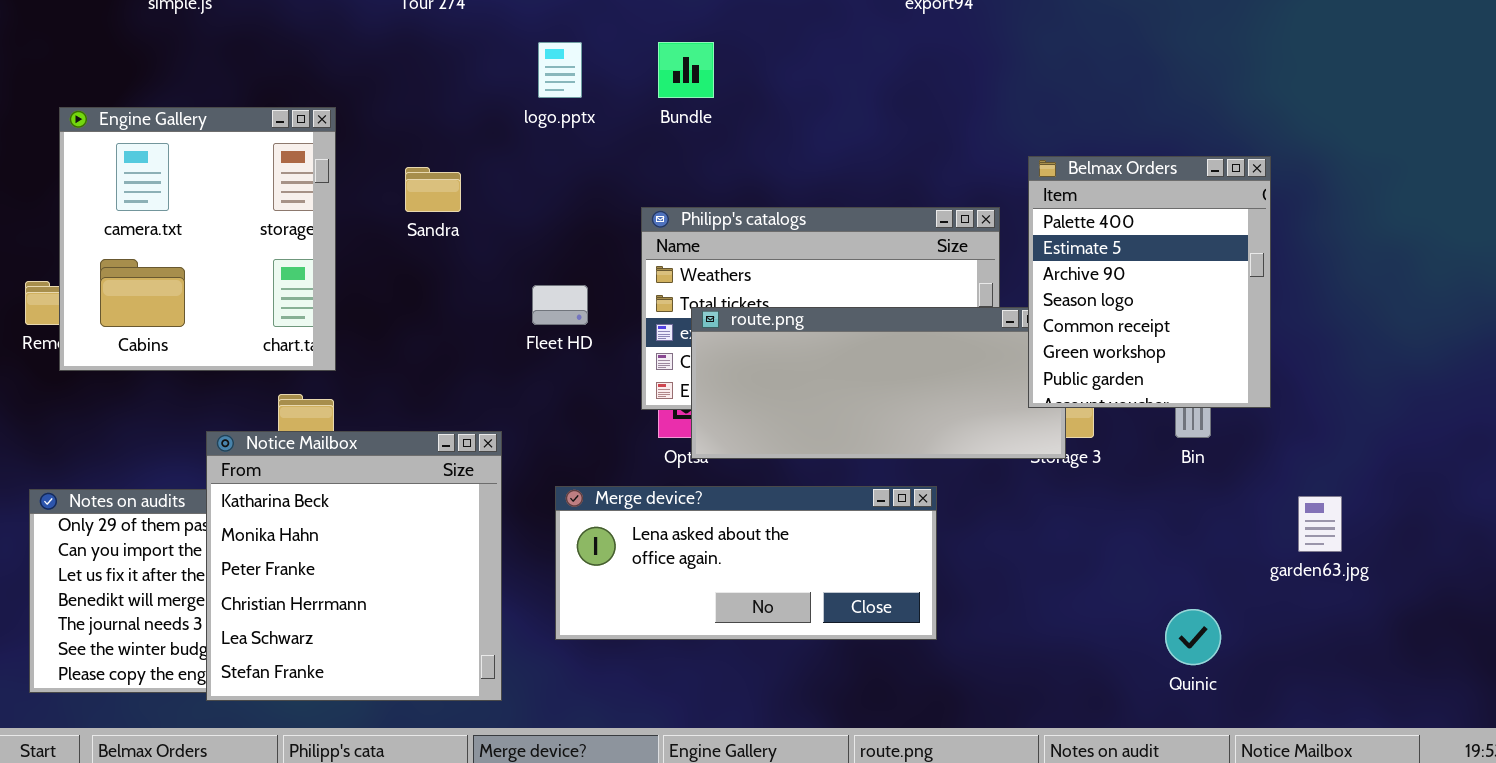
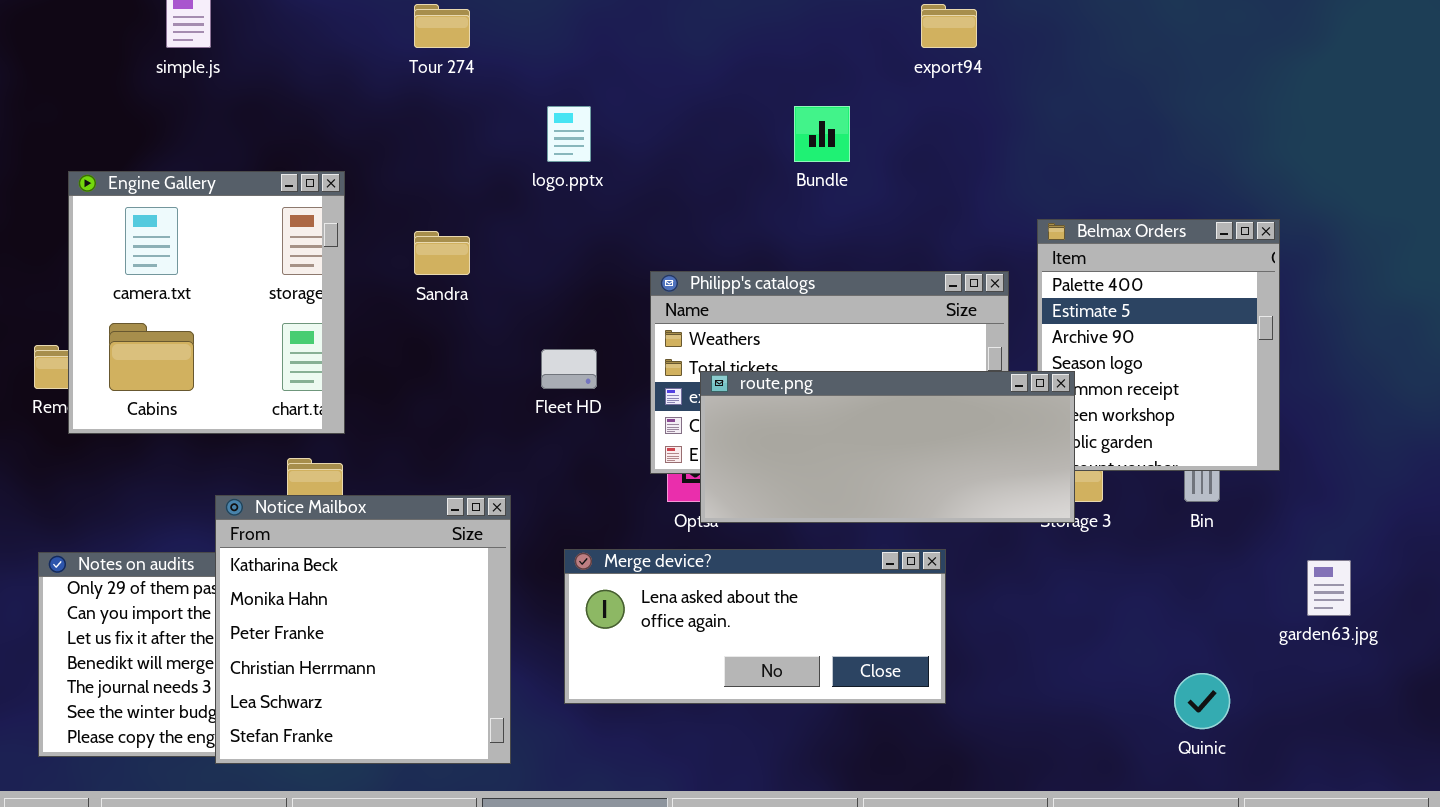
Bundle: [658,42,714,98] -> [794,106,850,162], moved
route.png: [691,307,1066,459] -> [700,371,1075,523], raised

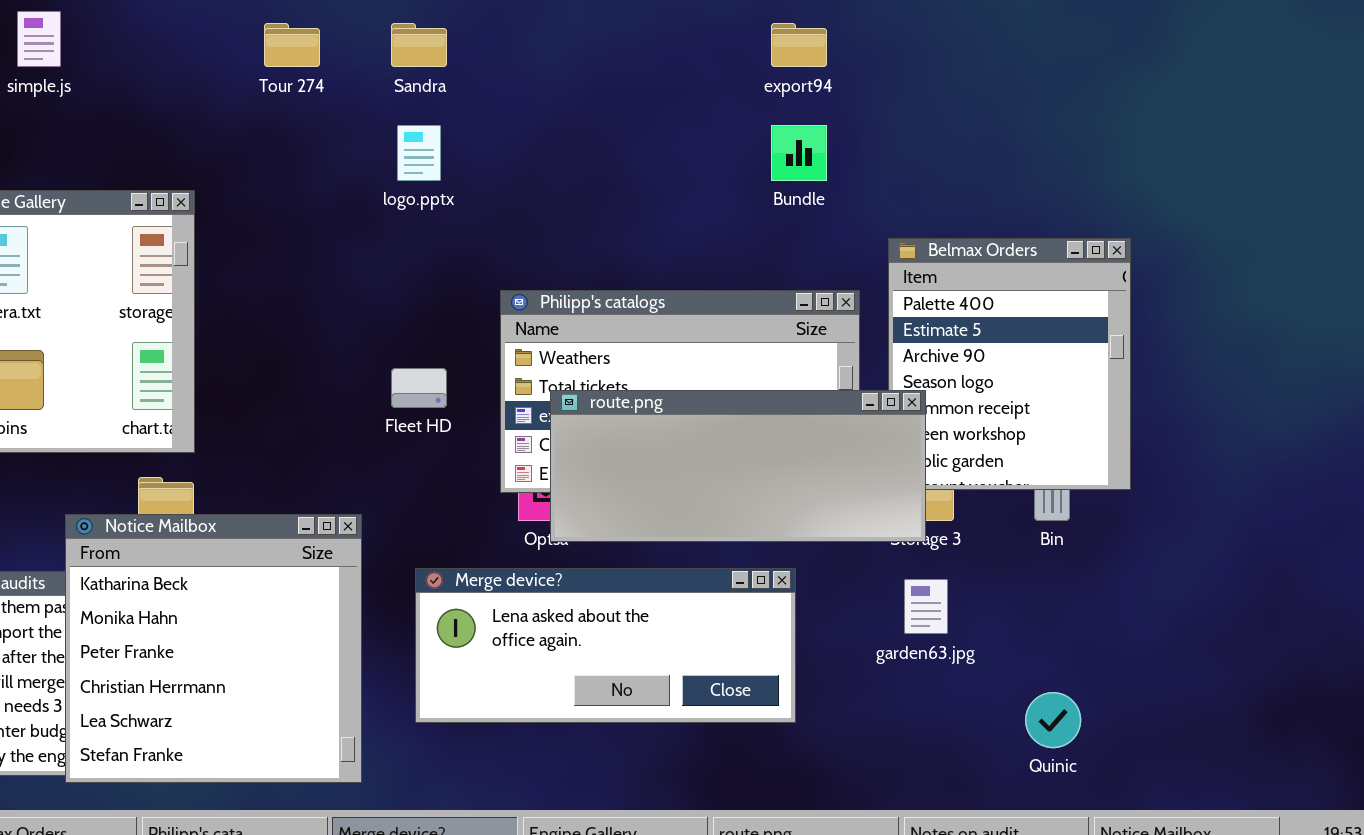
Bundle: [794,106,850,162] -> [771,125,827,181], moved
Sandra: [414,231,470,275] -> [391,23,447,67], moved
garden63.jpg: [1307,560,1351,616] -> [904,579,948,634], moved

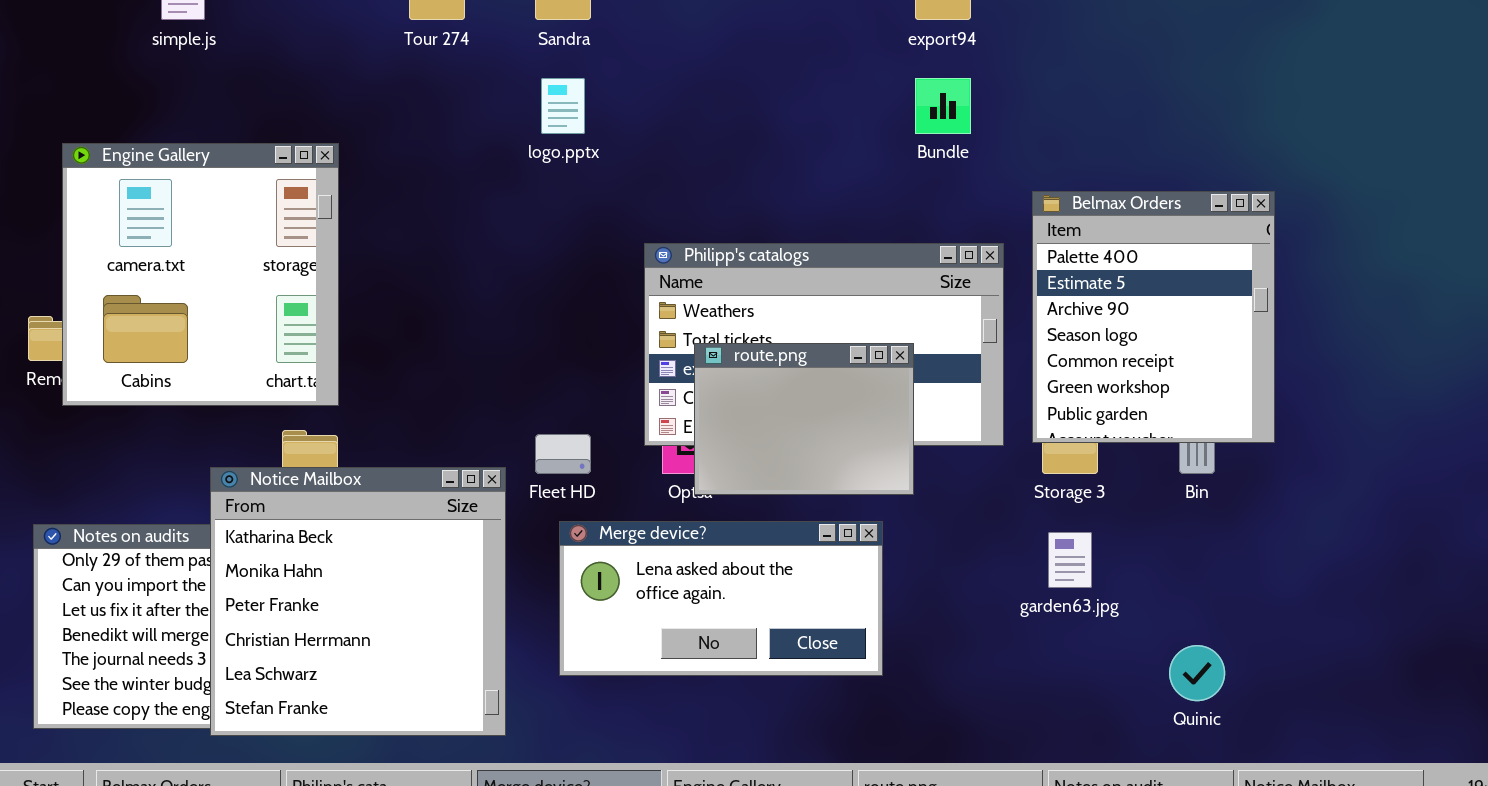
Fleet HD: [391,368,447,408] -> [535,434,591,474], moved
route.png: [550,390,926,542] -> [694,343,914,495], resized
Merge device?: [415,568,796,723] -> [559,521,883,676], resized

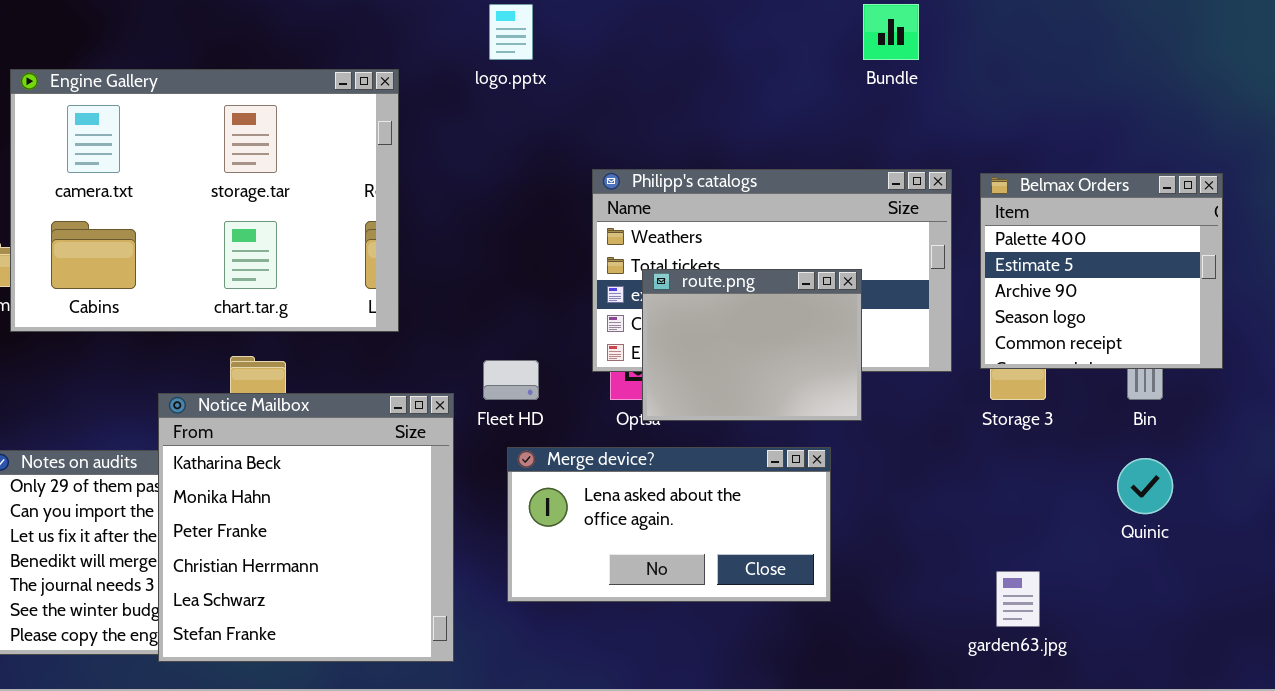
Engine Gallery: [62,143,339,406] -> [10,69,399,332], resized
Belmax Orders: [1032,191,1275,443] -> [980,173,1223,369], resized
garden63.jpg: [1048,532,1092,588] -> [996,571,1040,627], moved
Quinic: [1169,645,1225,701] -> [1117,458,1173,514], moved

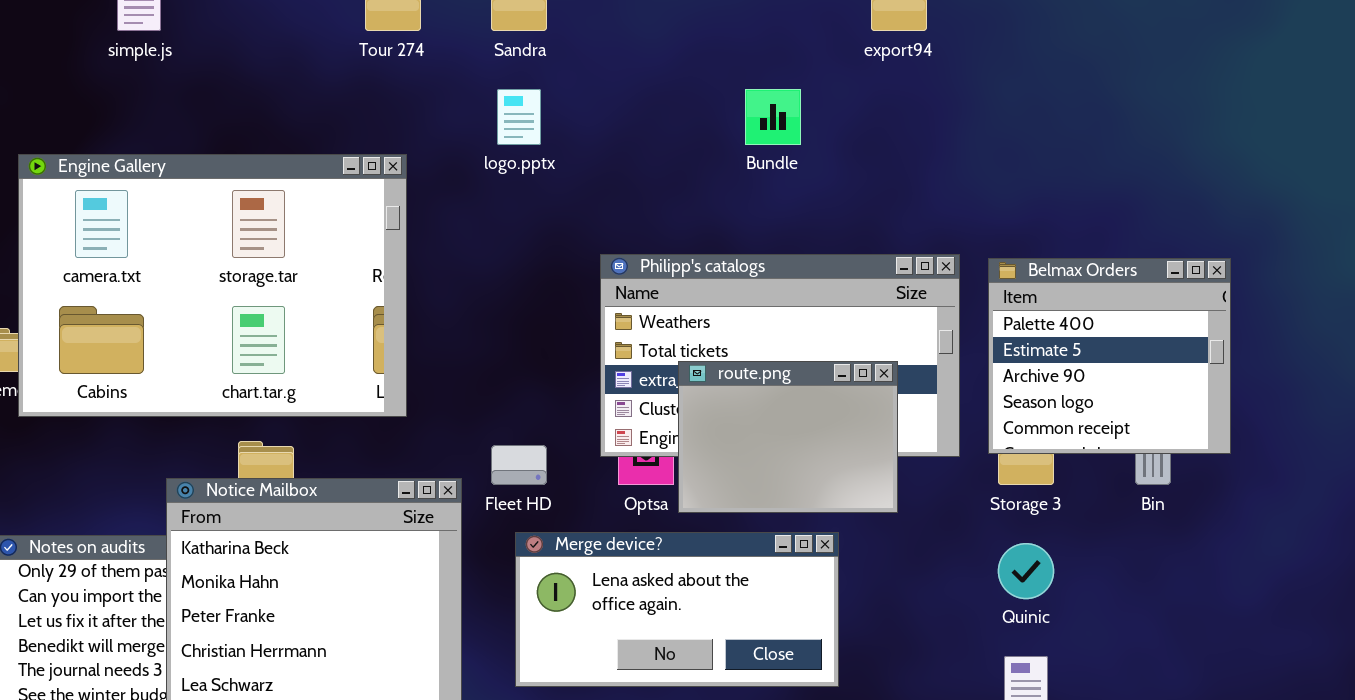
Bundle: [863,4,919,60] -> [745,89,801,145], moved
route.png: [642,269,862,421] -> [678,361,898,513], moved
Quinic: [1117,458,1173,514] -> [998,543,1054,599], moved

